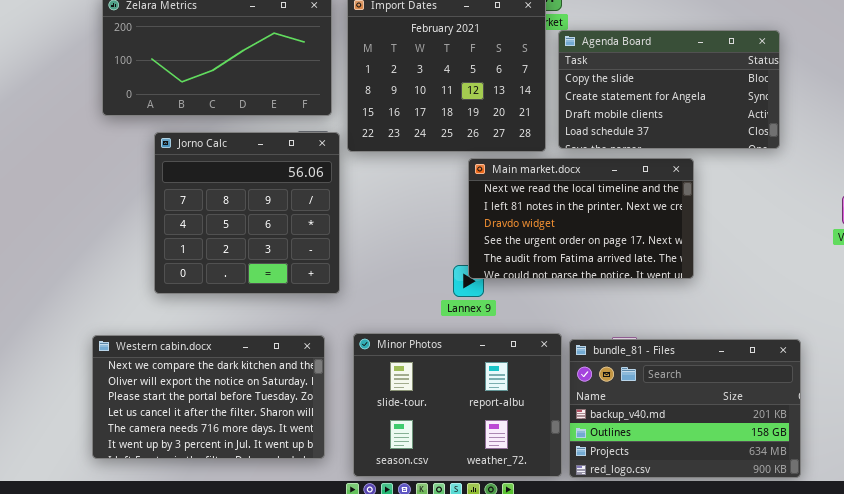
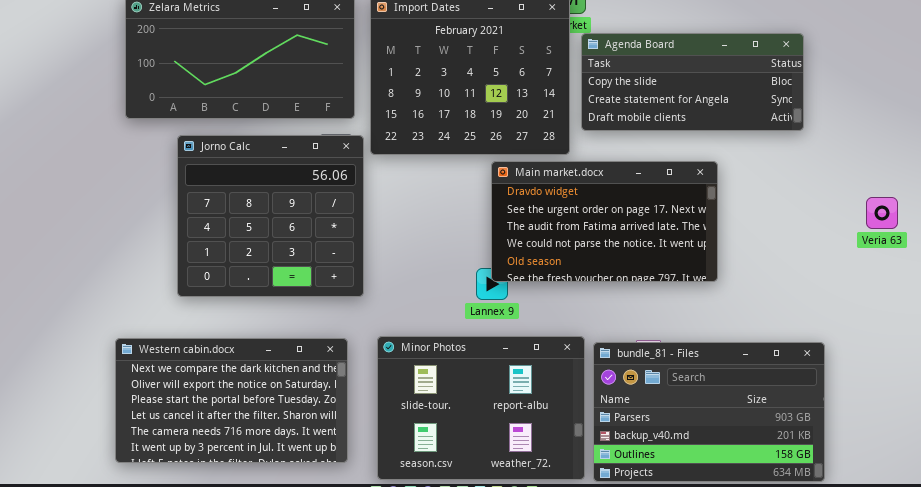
Agenda Board: [558,30,780,149] -> [581,33,804,131], resized
Main market.docx: [468,158,694,279] -> [491,161,718,282], scrolled down 2 rows
bundle_81 - Files: [569,339,801,478] -> [593,342,825,482], scrolled up 1 row

